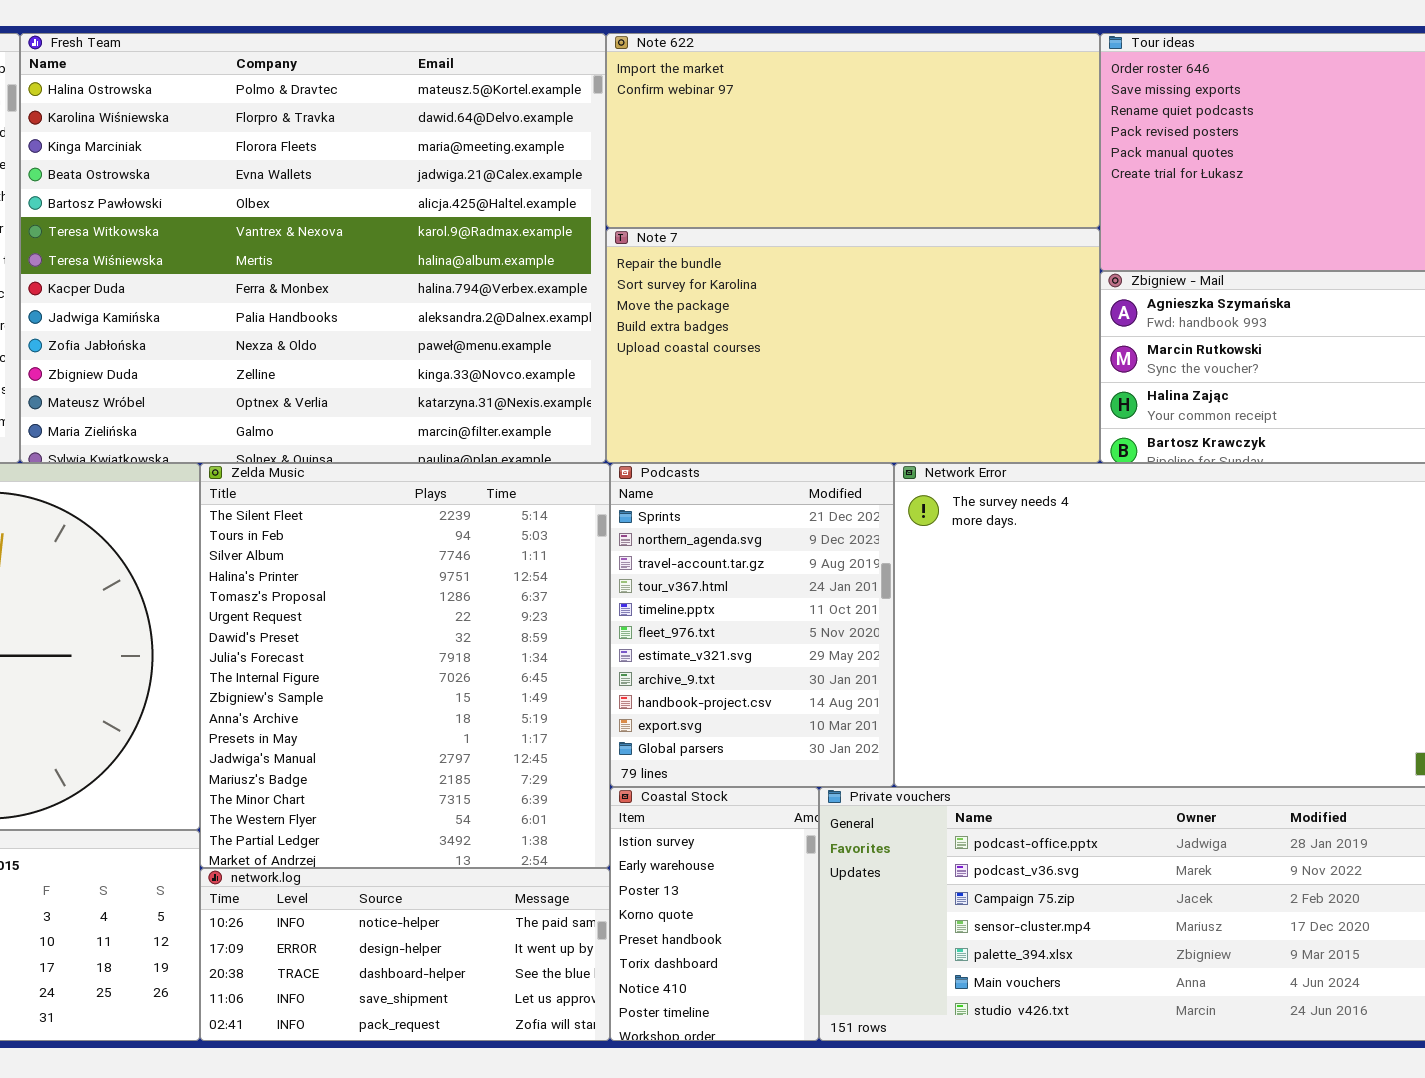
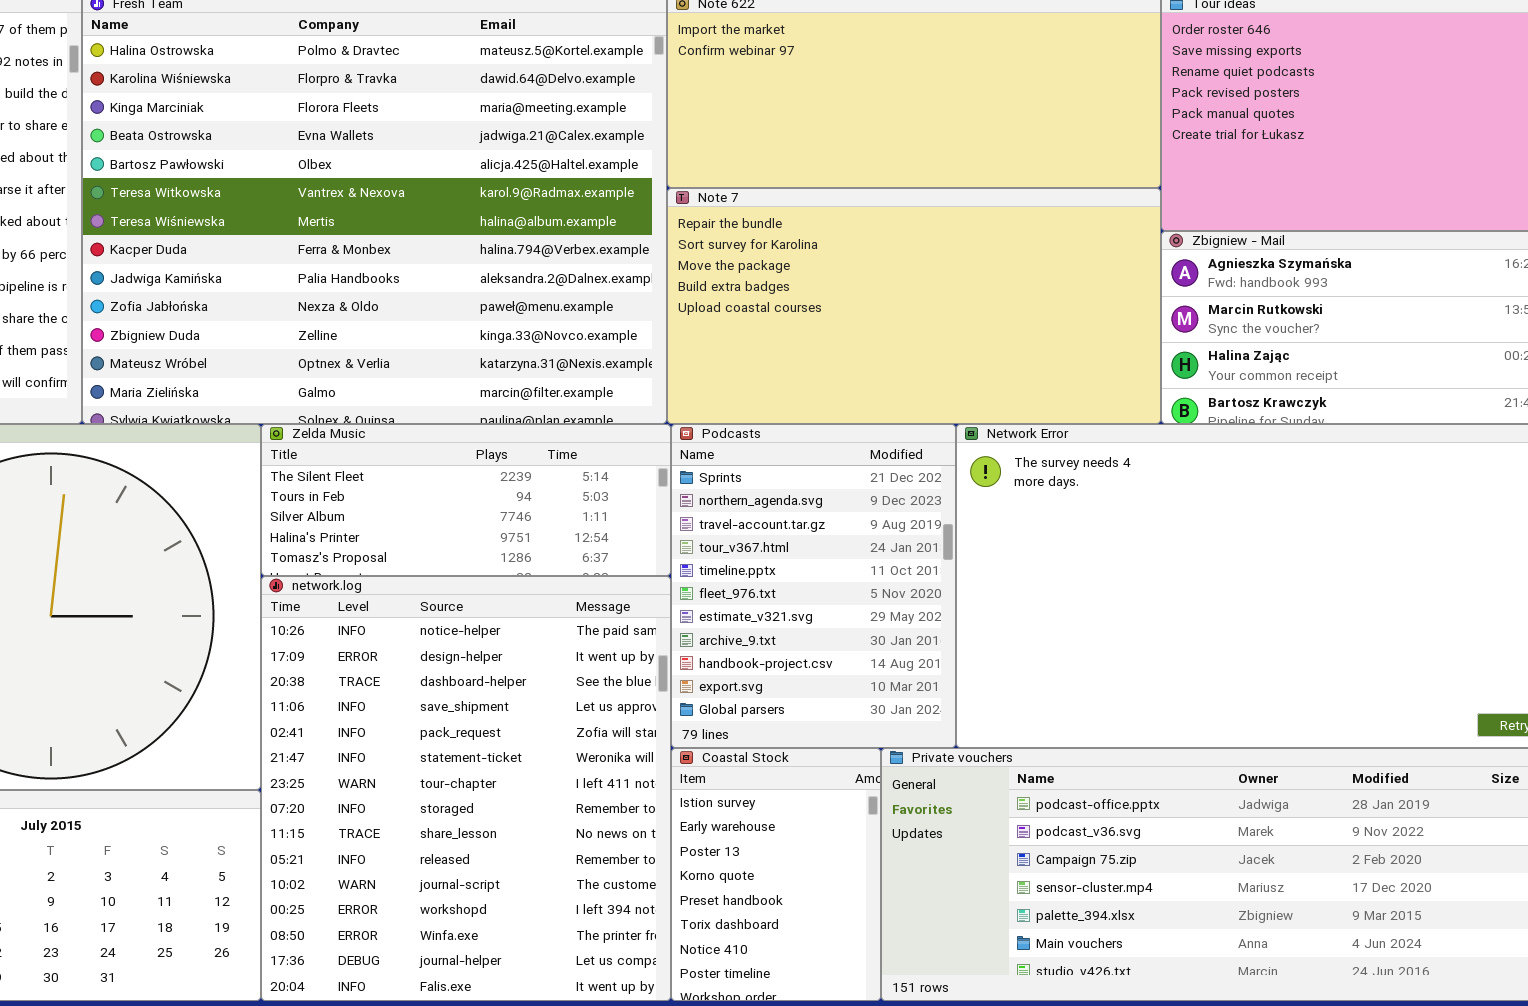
Zelda Music: [200,463,610,868] -> [261,424,671,576], resized
network.log: [200,868,610,1041] -> [261,576,671,1001], resized

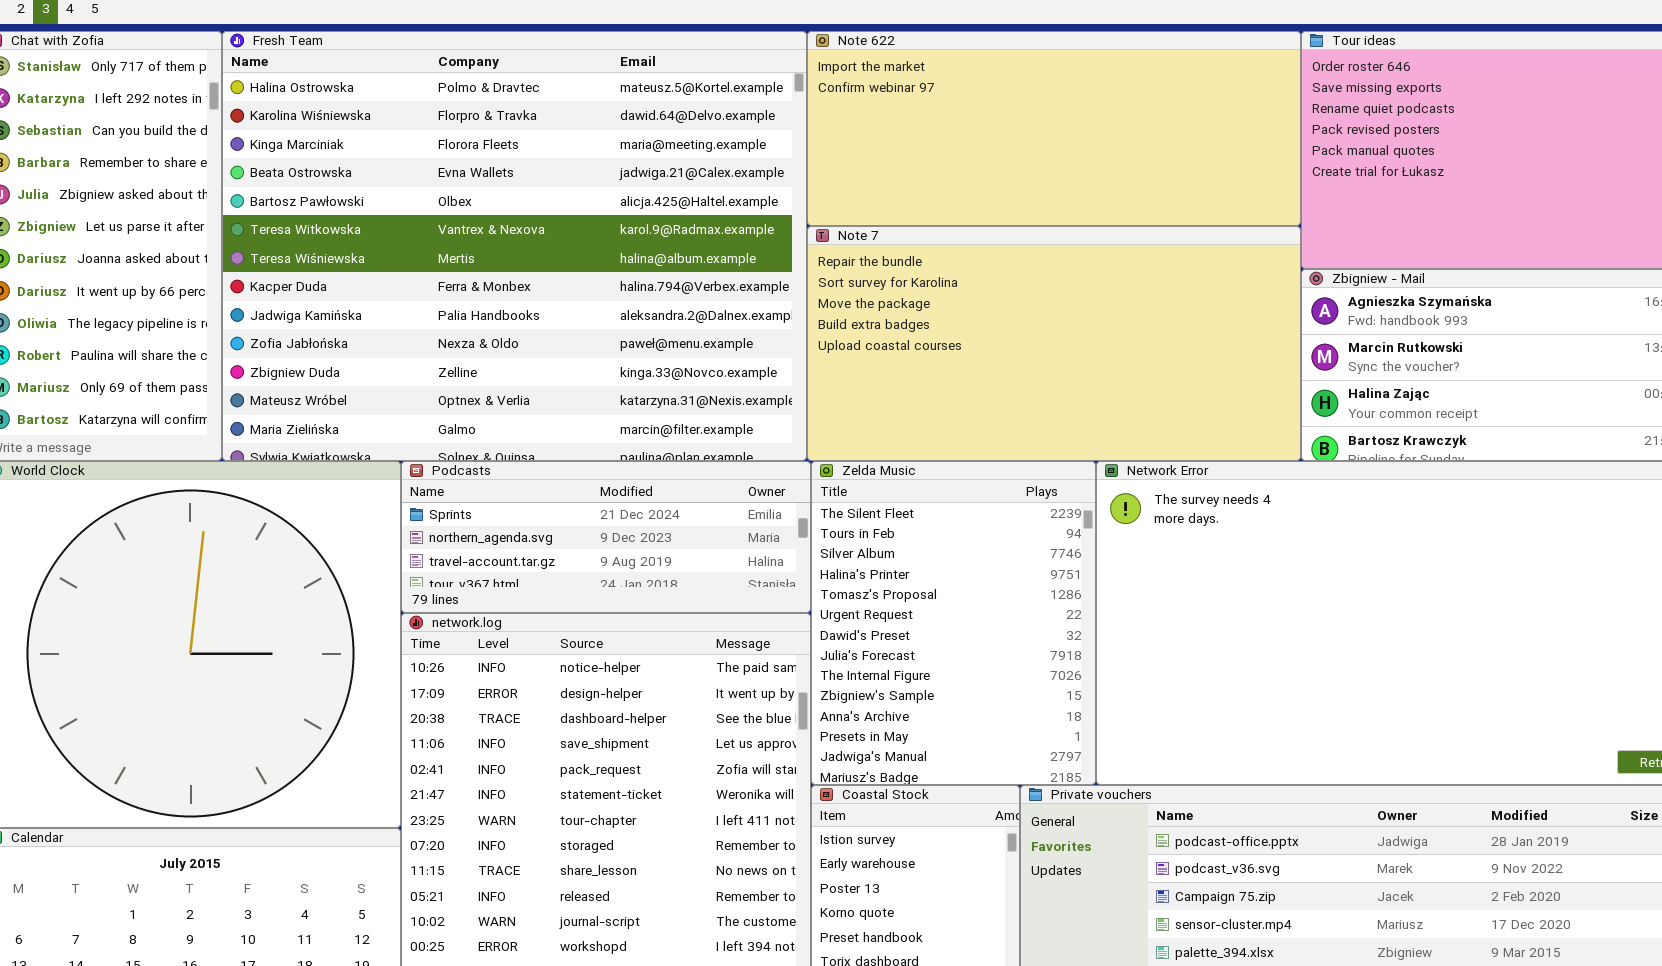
Zelda Music: [261,424,671,576] -> [811,461,1096,785], moved, resized
Podcasts: [671,424,956,748] -> [401,461,811,613], moved, resized

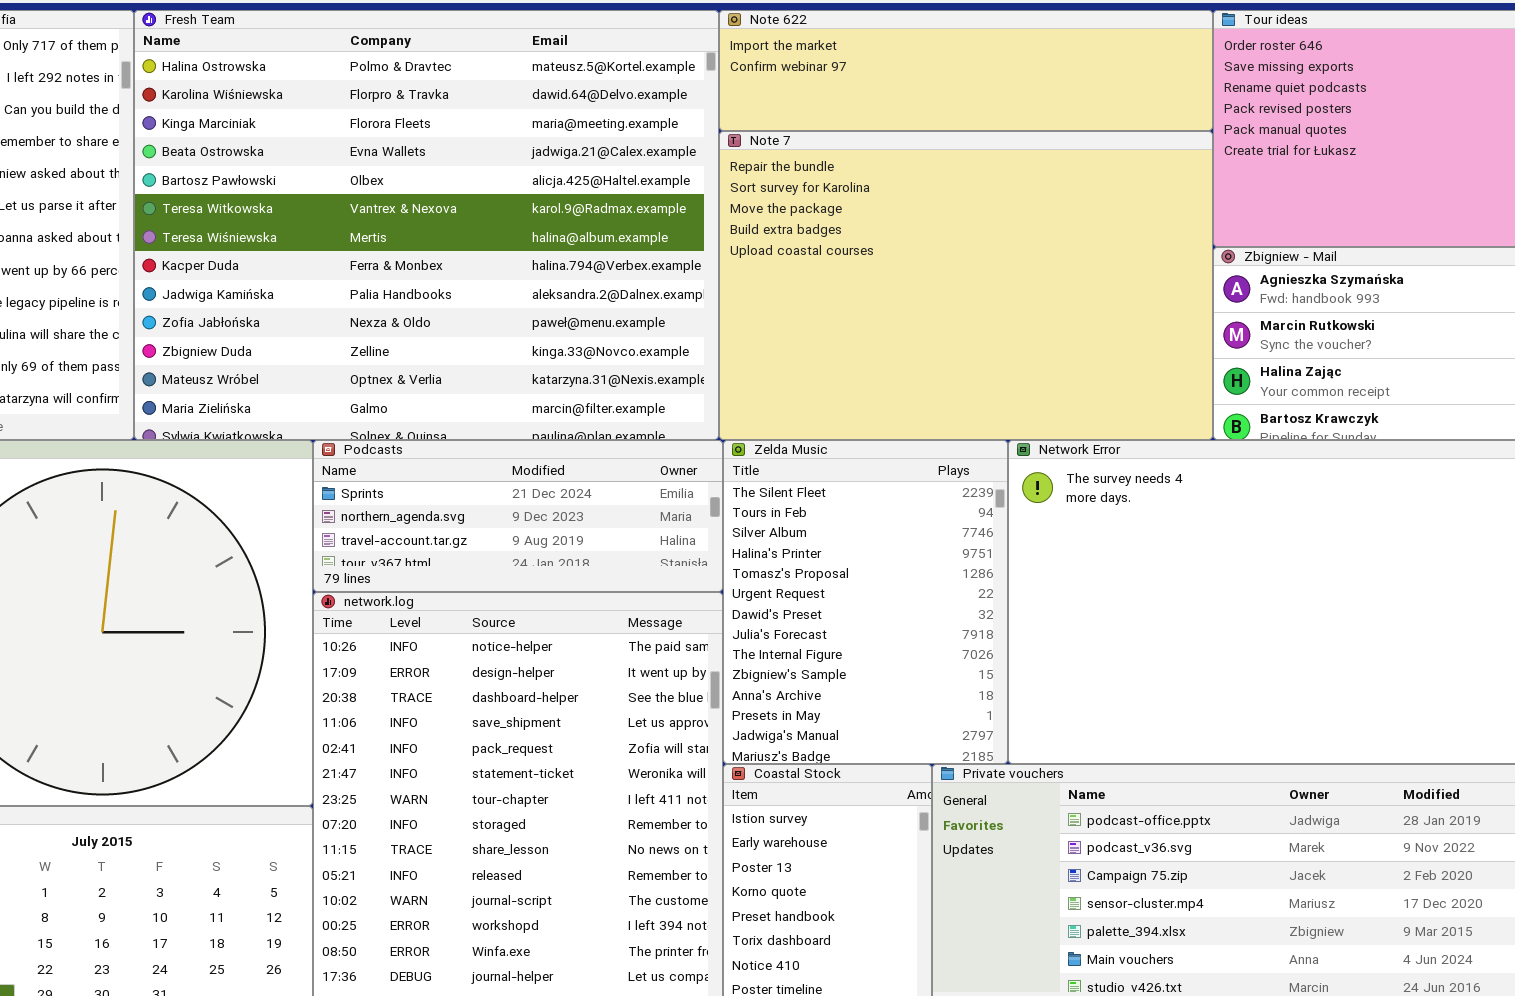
Note 622: [807,31,1301,226] -> [719,10,1213,131], resized
Note 7: [807,226,1301,461] -> [719,131,1213,440], resized

